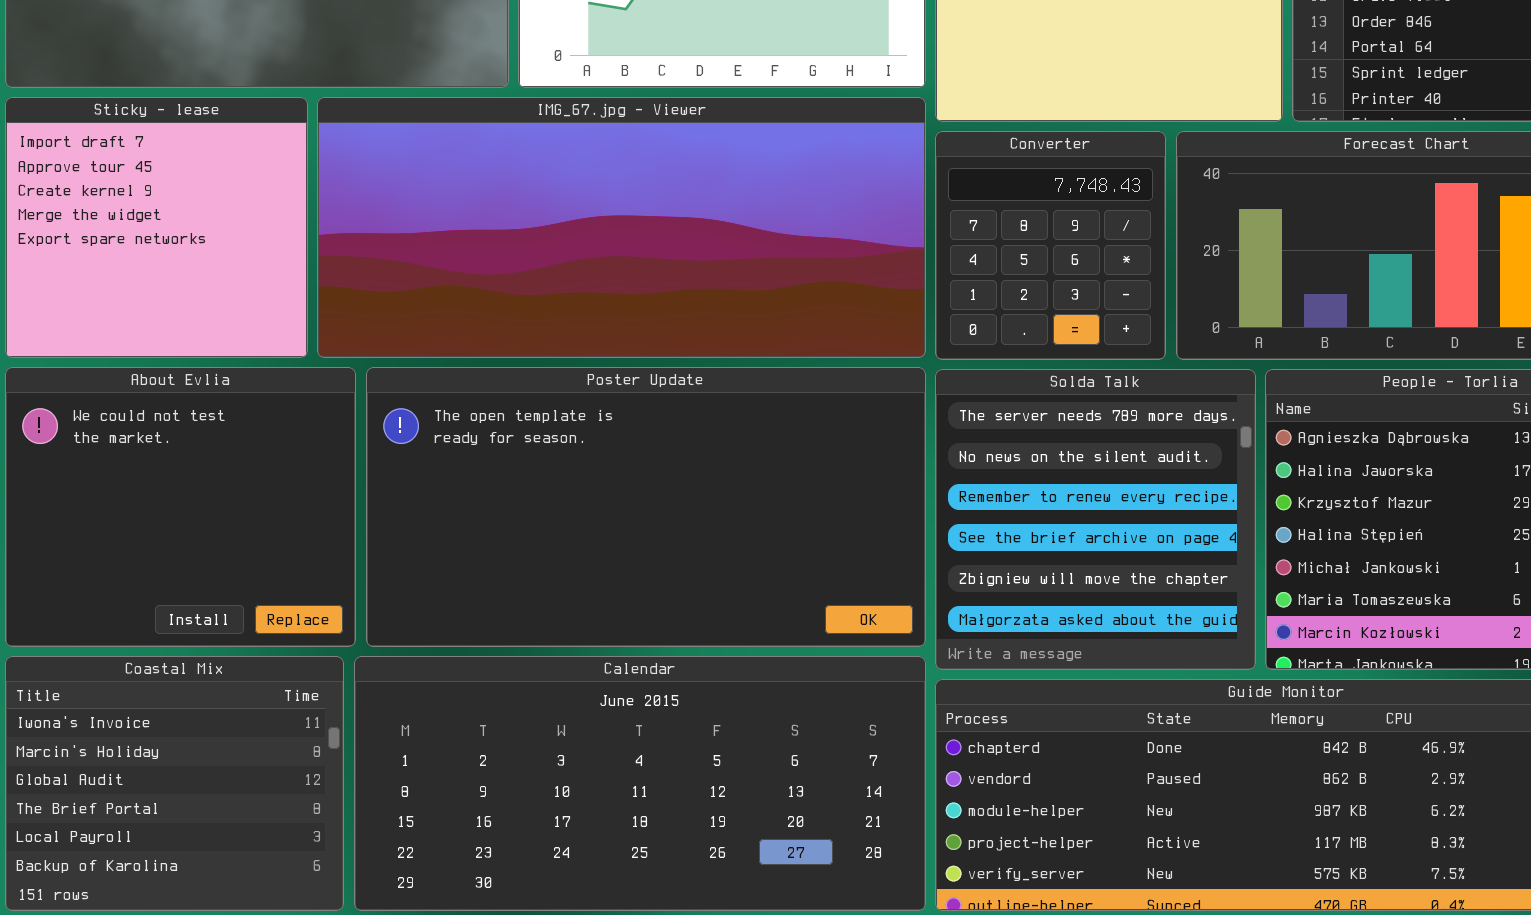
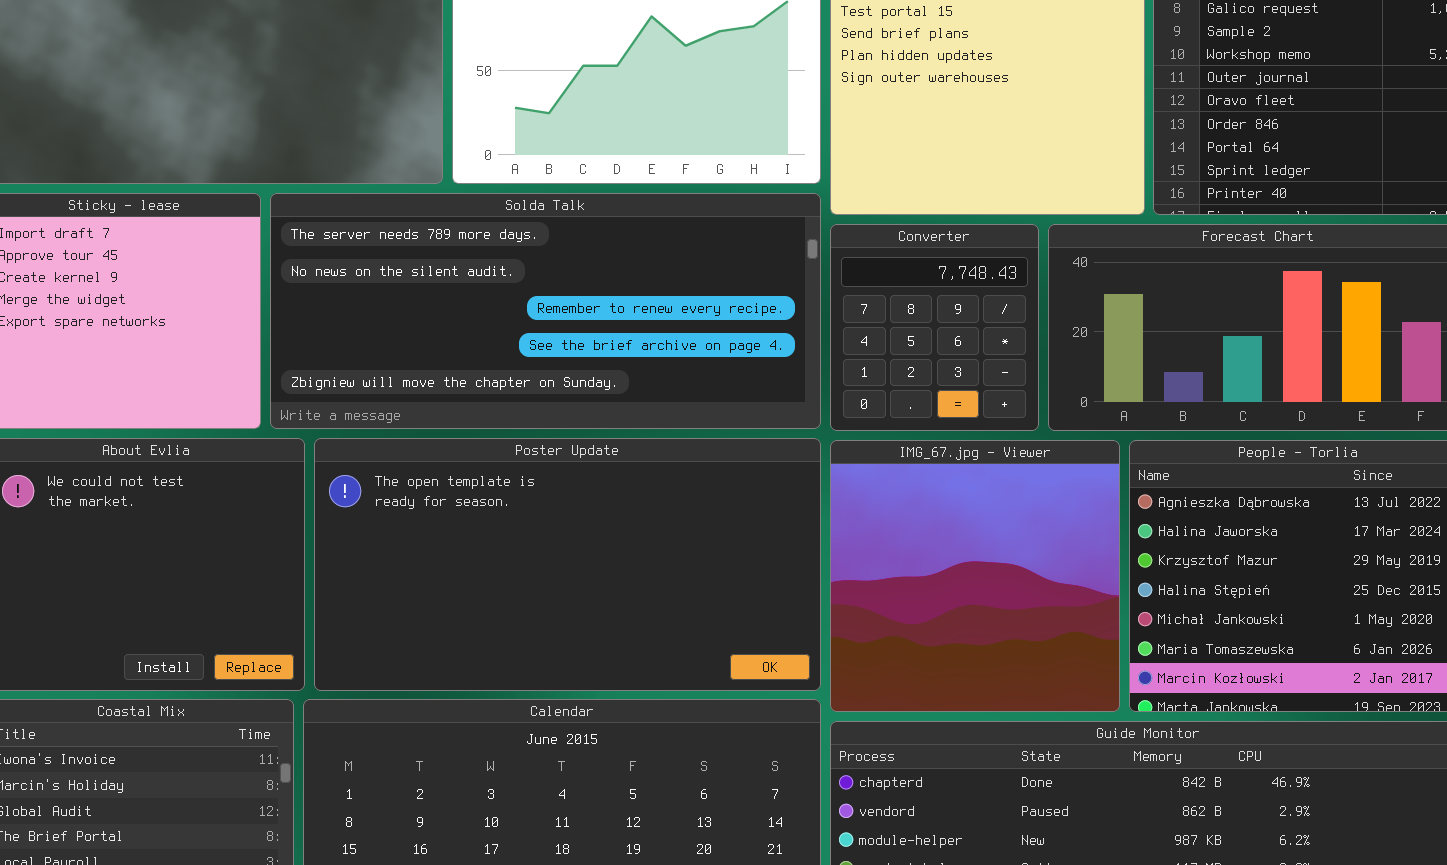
IMG_67.jpg - Viewer: [317,97,926,358] -> [830,440,1120,712], moved, resized
Solda Talk: [935,369,1256,670] -> [270,193,821,429], moved, resized

